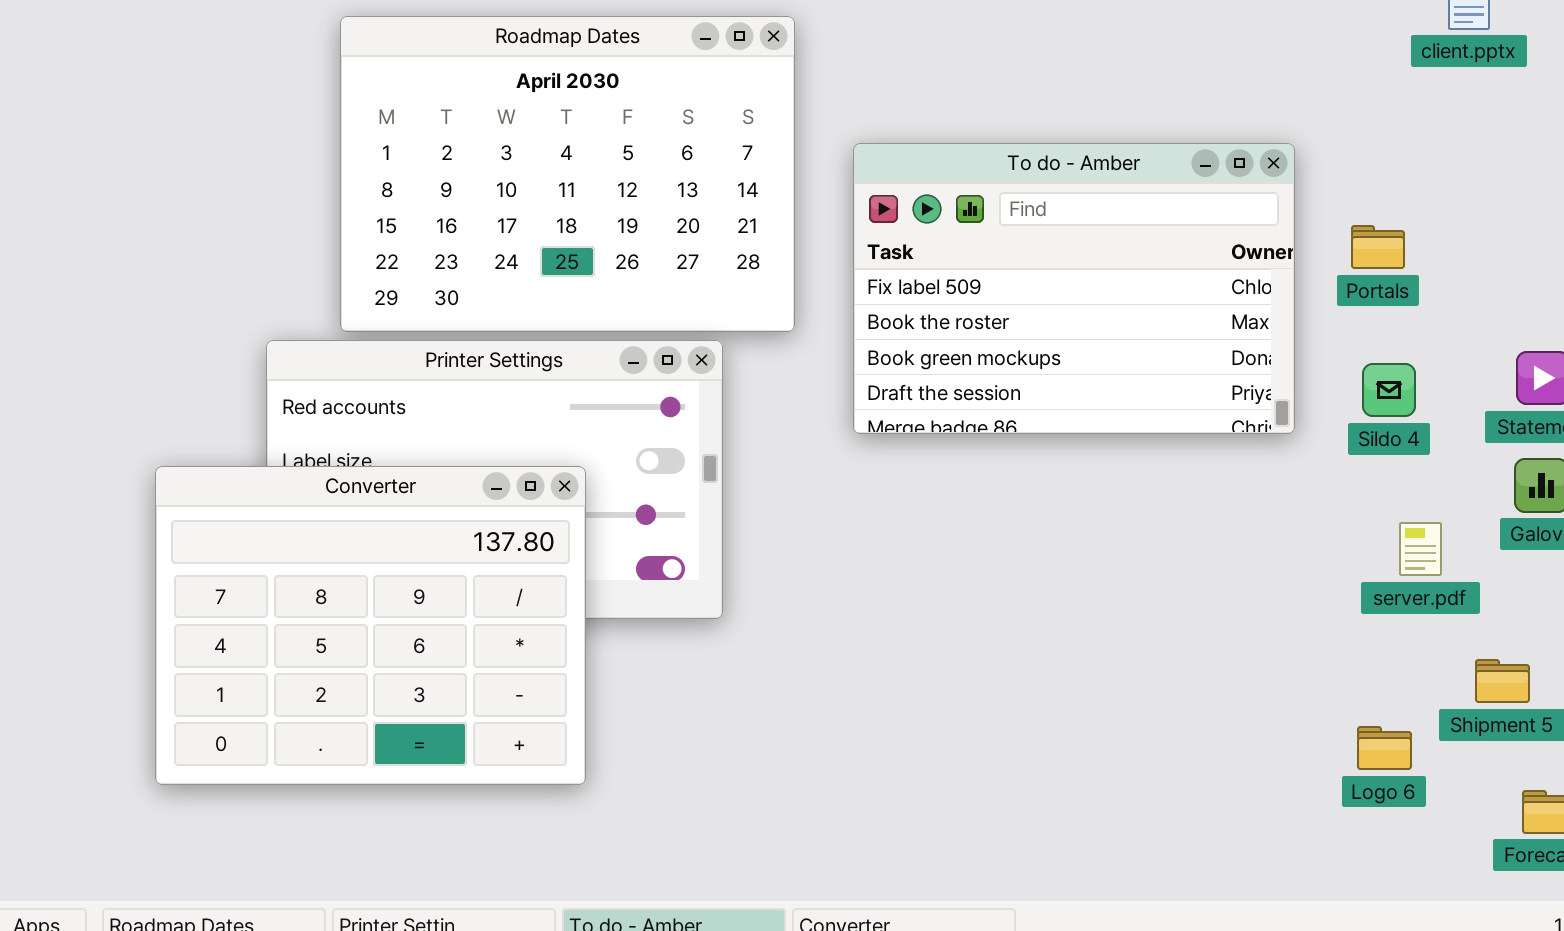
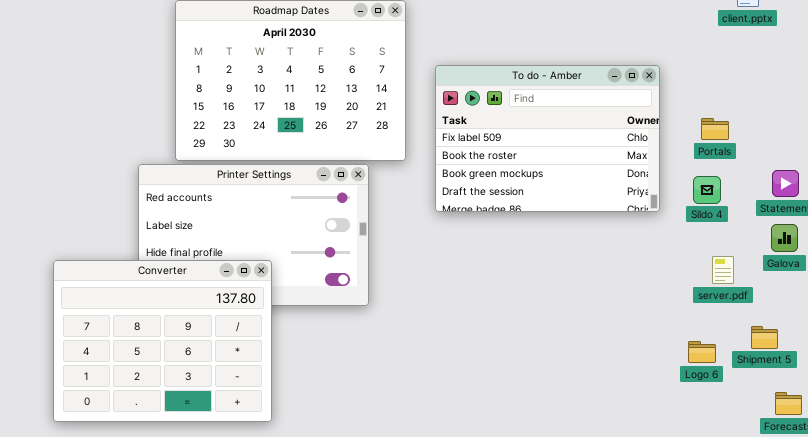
Portals: [1351,225,1405,269] -> [701,118,729,140], moved
Converter: [155,466,586,785] -> [53,260,272,422], moved
Logo 6: [1357,726,1412,770] -> [688,341,716,363], moved

